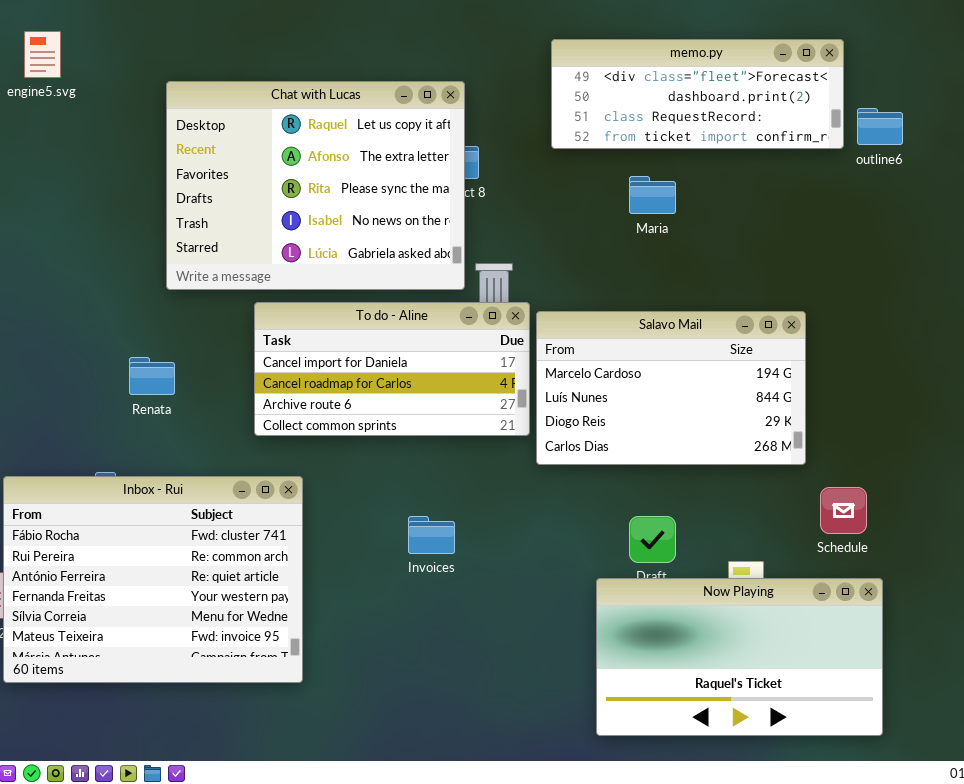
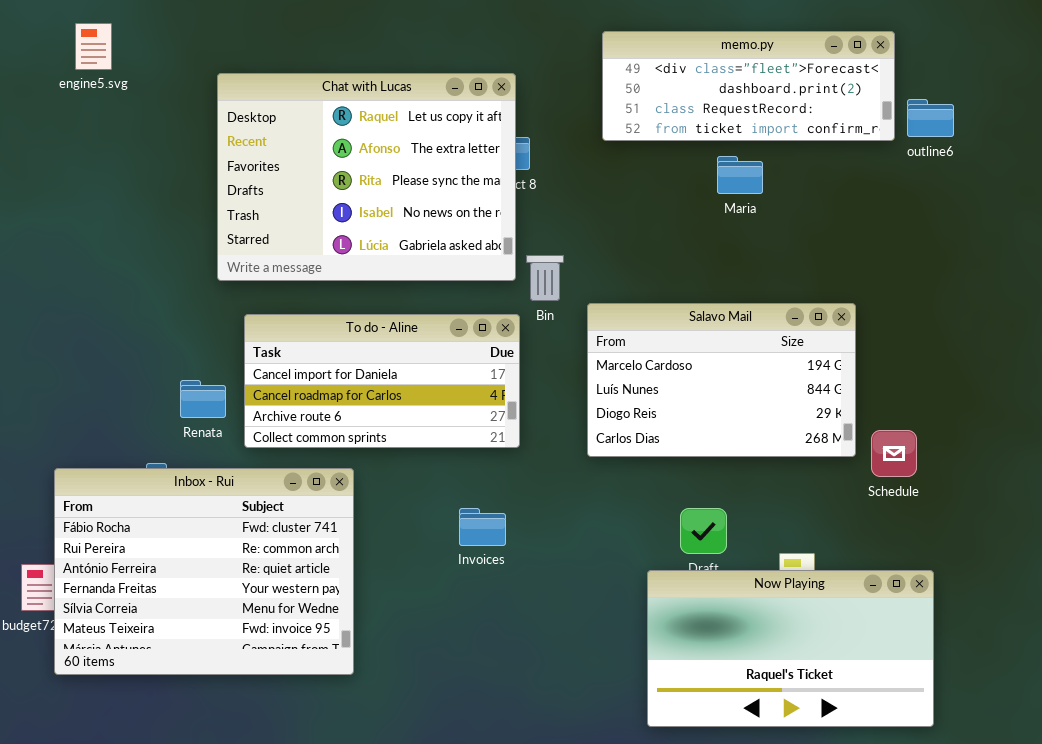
Maria: [629,176,676,214] -> [717,156,763,194], moved
To do - Aline: [254,302,530,436] -> [244,314,520,448], moved
Renata: [129,357,175,395] -> [180,380,226,418], moved
Schedule: [820,487,867,534] -> [871,430,917,477], moved

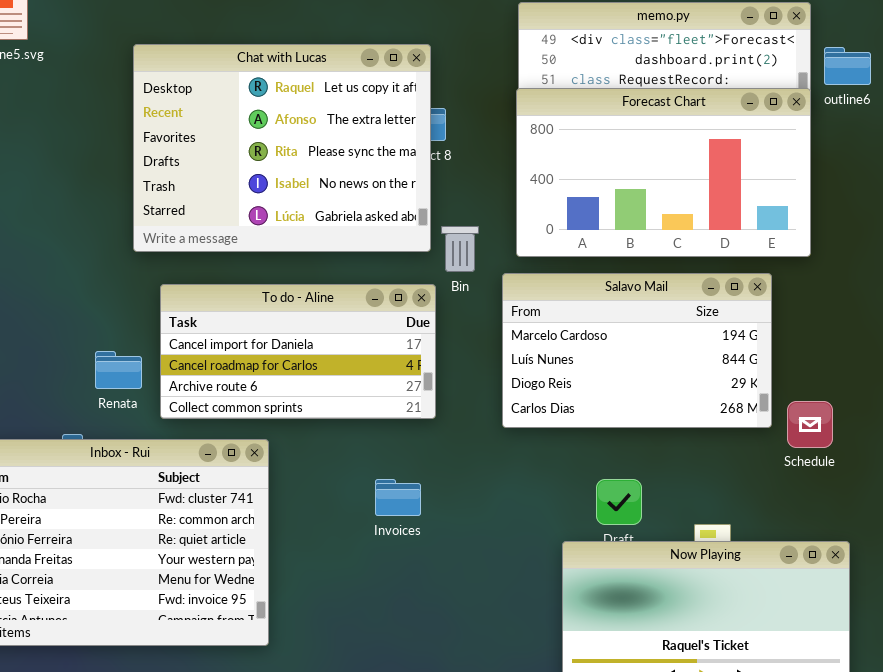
outline6: [907,99,954,137] -> [824,47,871,85], moved
Forecast Chart: none -> [516,88,811,257], opened

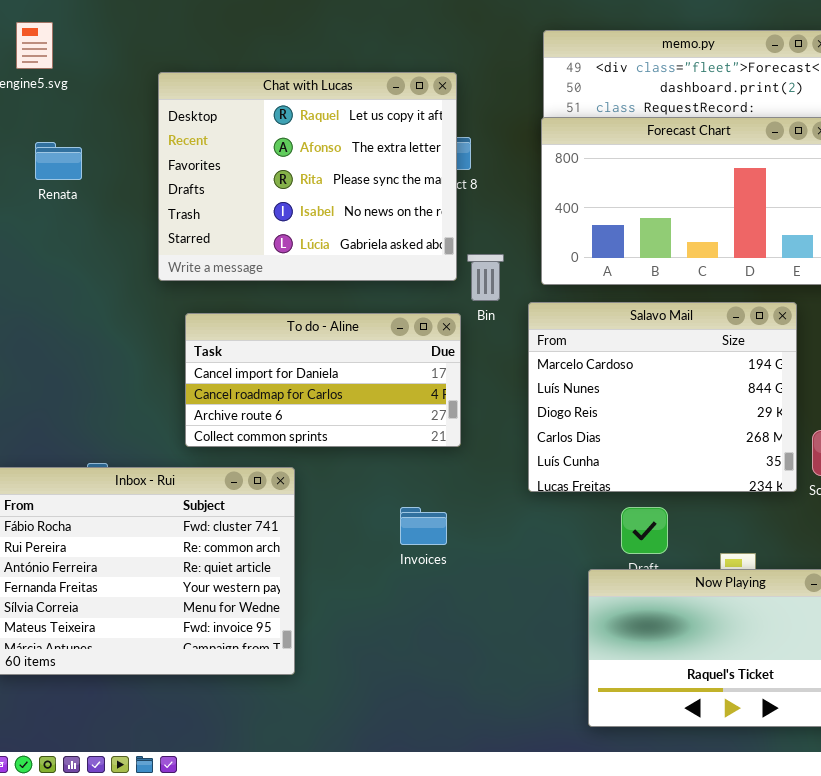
Salavo Mail: [502,273,772,428] -> [528,302,797,492], resized
Renata: [95,351,142,389] -> [35,142,82,180], moved

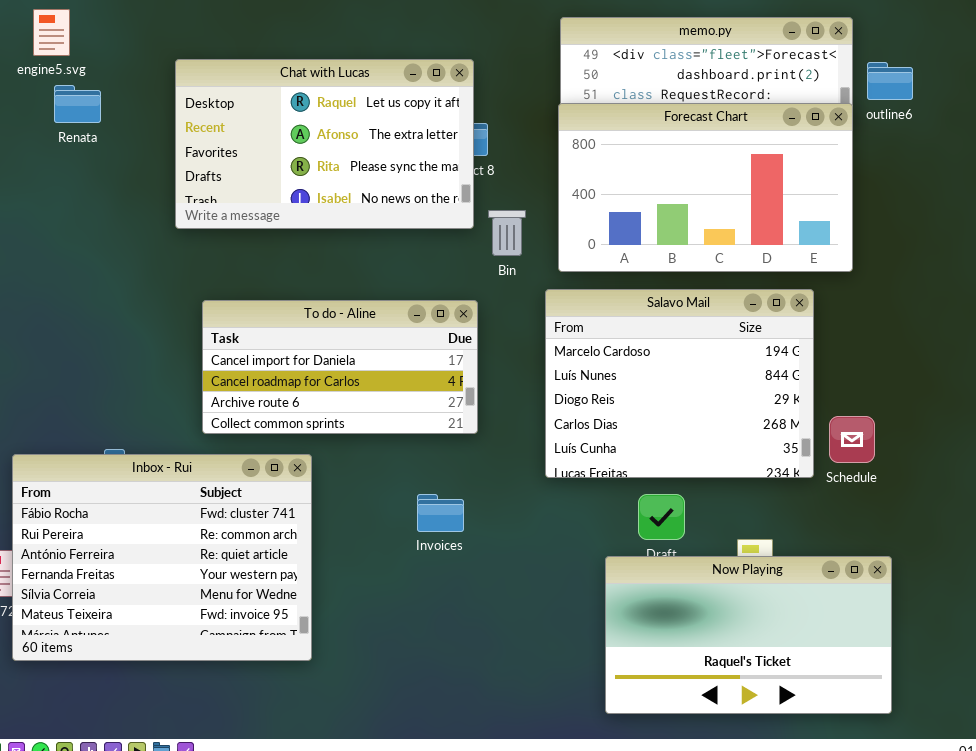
Chat with Lucas: [158,72,457,281] -> [175,59,474,229], resized
Renata: [35,142,82,180] -> [54,85,101,123], moved
Bin: [467,254,504,301] -> [488,210,526,256], moved

